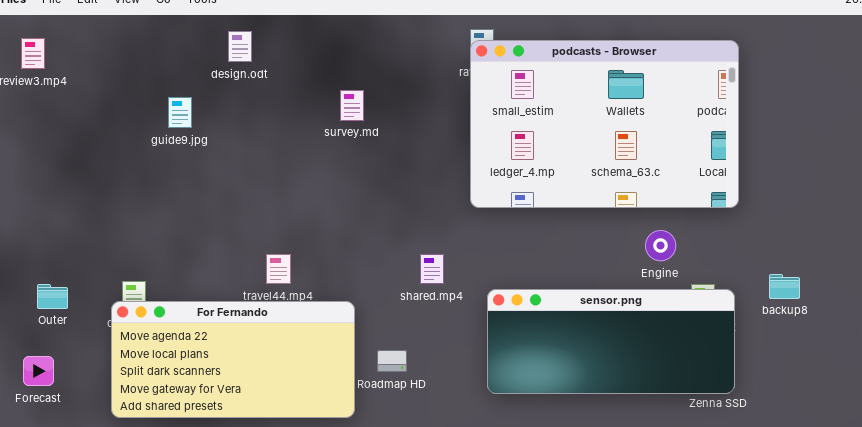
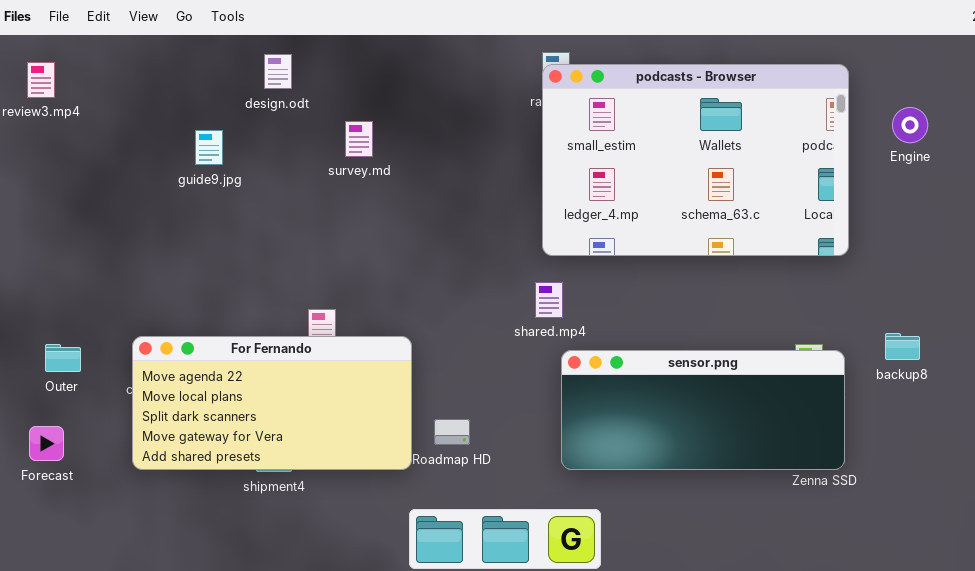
survey.md: [340,90,364,121] -> [345,121,373,157], moved
Engine: [645,230,676,261] -> [892,107,928,143], moved
shared.mp4: [420,254,444,284] -> [535,282,563,318], moved
For Fernando: [111,301,355,418] -> [132,336,412,470], moved

